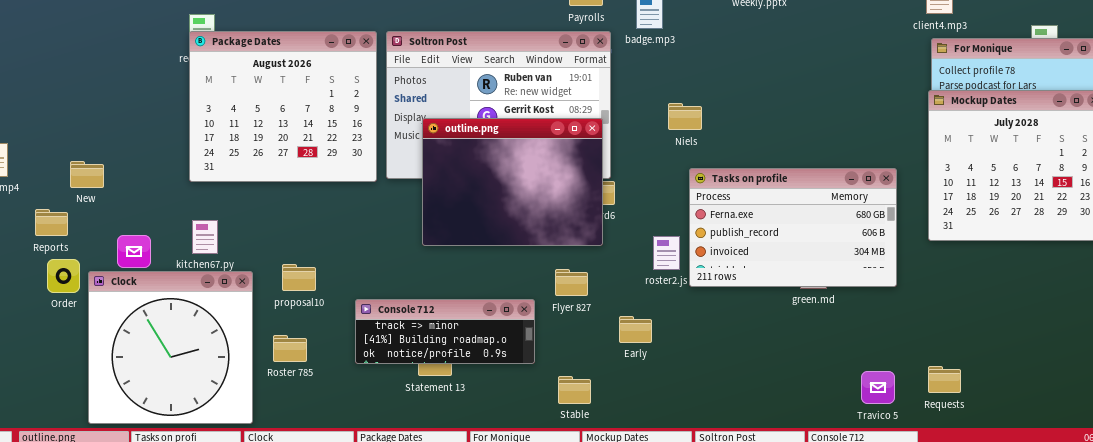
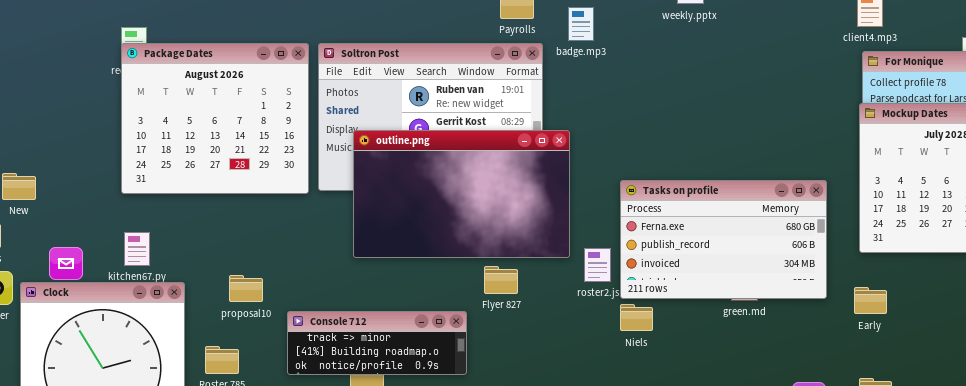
Niels: [668,103,702,130] -> [620,304,653,331], moved
outline.png: [422,118,603,246] -> [353,130,570,258], resized
proposal10: [282,264,316,291] -> [229,275,263,302], moved
Flyer 827: [555,269,588,296] -> [484,266,518,294], moved
Early: [619,316,652,343] -> [854,287,887,314], moved

